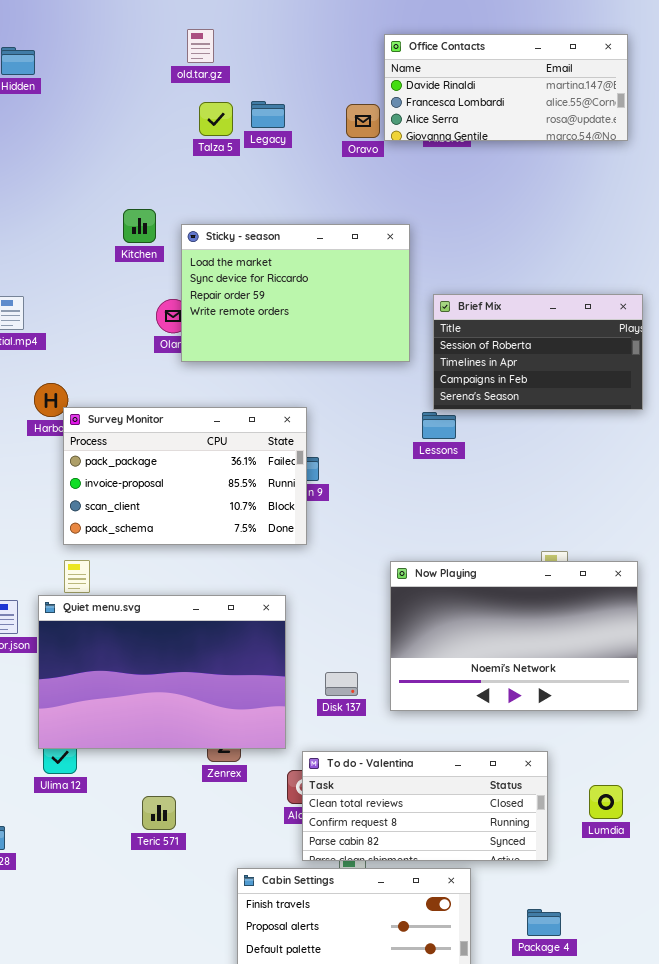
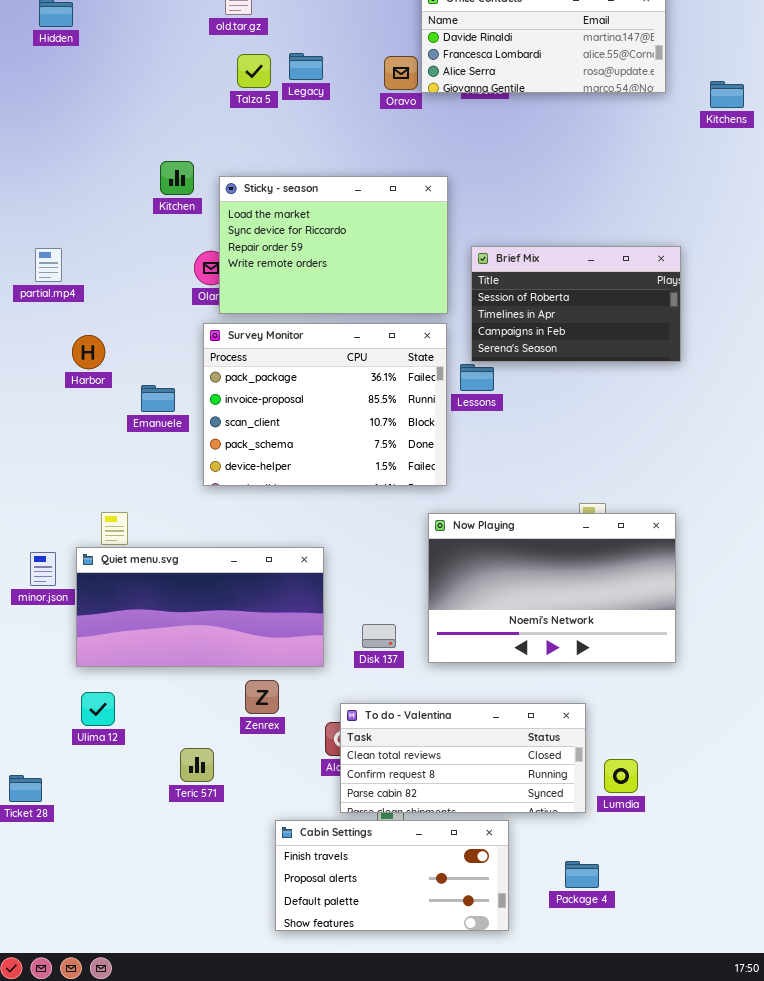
Survey Monitor: [63,407,307,545] -> [203,323,447,486], moved, resized
Quiet menu.svg: [38,595,286,749] -> [76,547,324,667], resized
Lumdia: [589,785,623,819] -> [604,759,638,793], moved

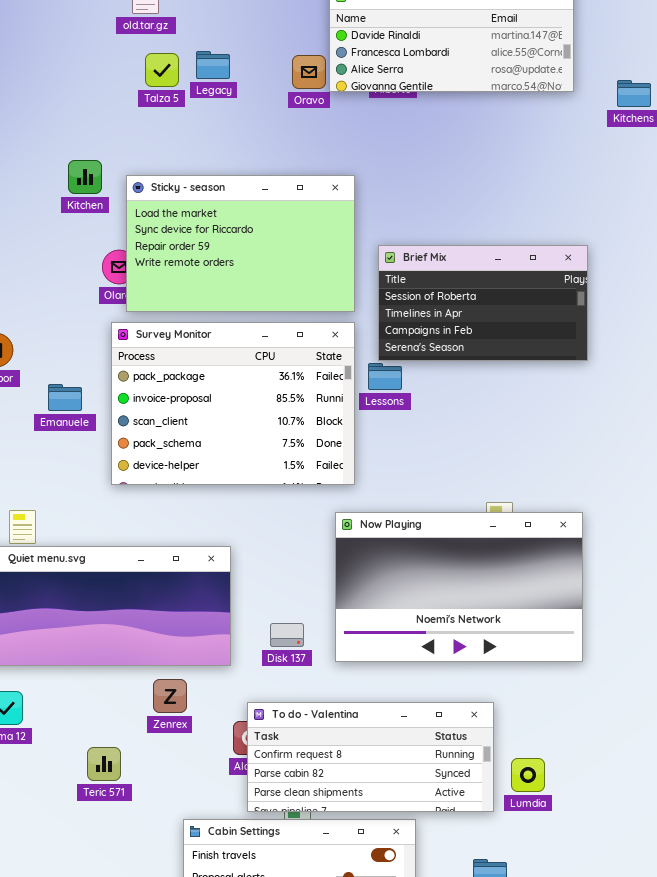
To do - Valentina: [340,703,586,813] -> [247,702,494,812], scrolled down 1 row

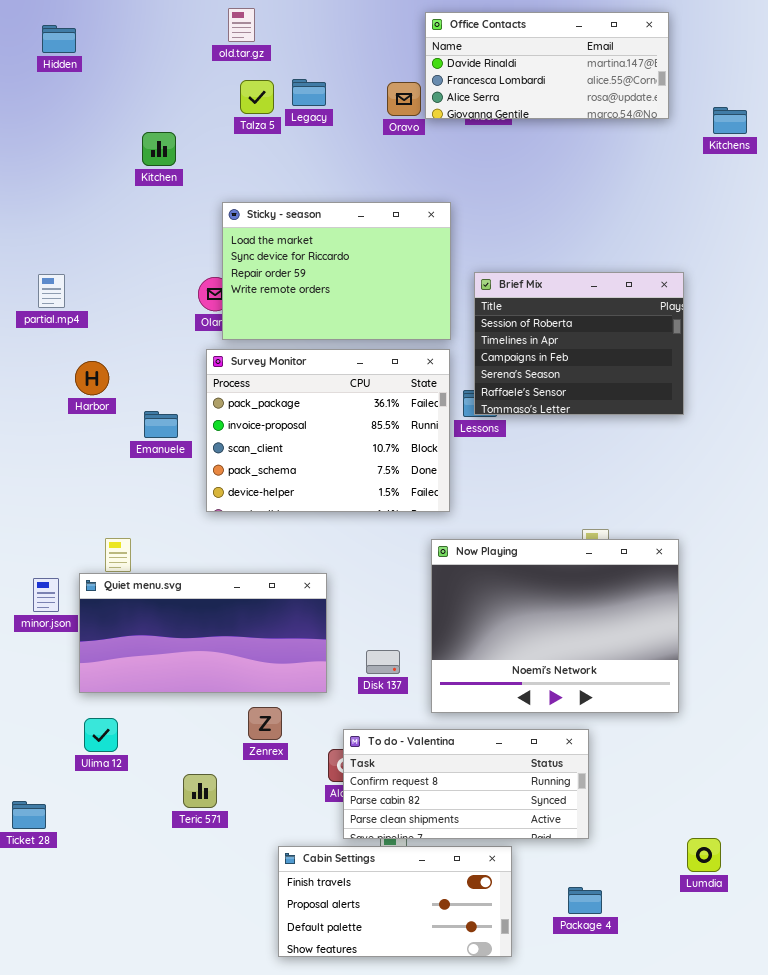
Kitchen: [68,160,102,194] -> [142,132,176,166], moved
Brief Mix: [378,245,588,361] -> [474,272,684,415], resized
Now Playing: [335,512,583,662] -> [431,539,679,713], resized
Lumdia: [511,758,545,792] -> [687,838,721,872], moved

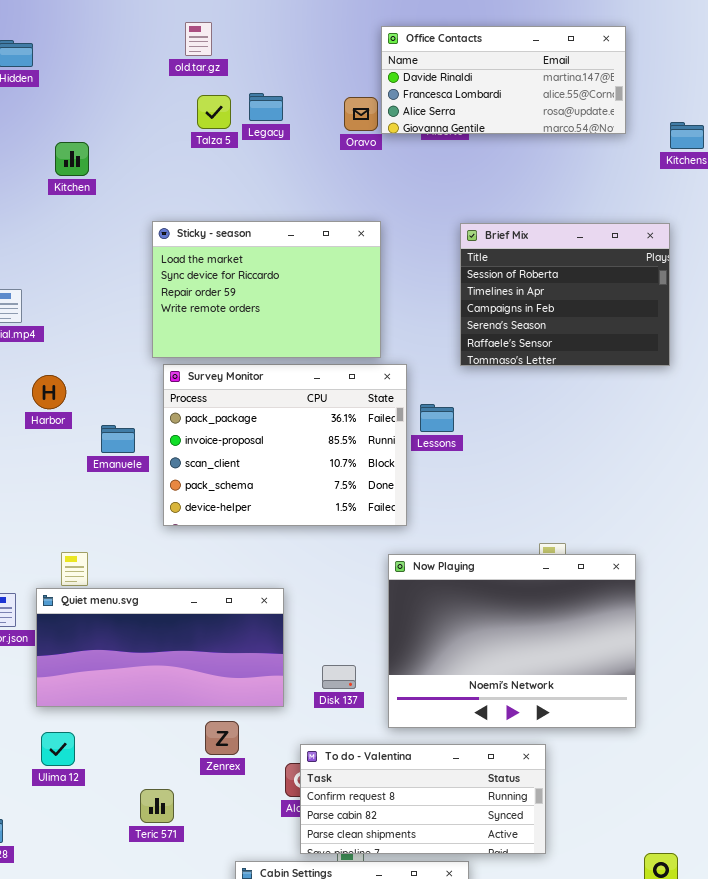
Kitchen: [142,132,176,166] -> [55,142,89,176], moved
Sticky - season: [222,202,451,340] -> [152,221,381,358], moved
Brief Mix: [474,272,684,415] -> [460,223,670,366], moved

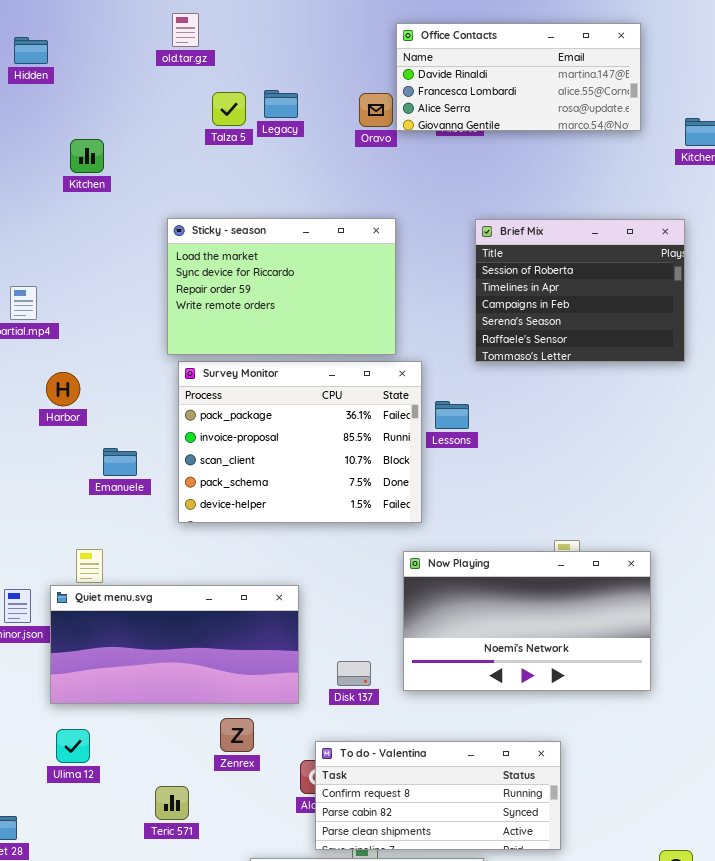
old.tar.gz: [185,22,212,56] -> [172,13,199,47], moved
Emanuele: [101,425,135,453] -> [103,448,137,476], moved
Now Playing: [388,554,636,728] -> [403,551,651,691], resized

